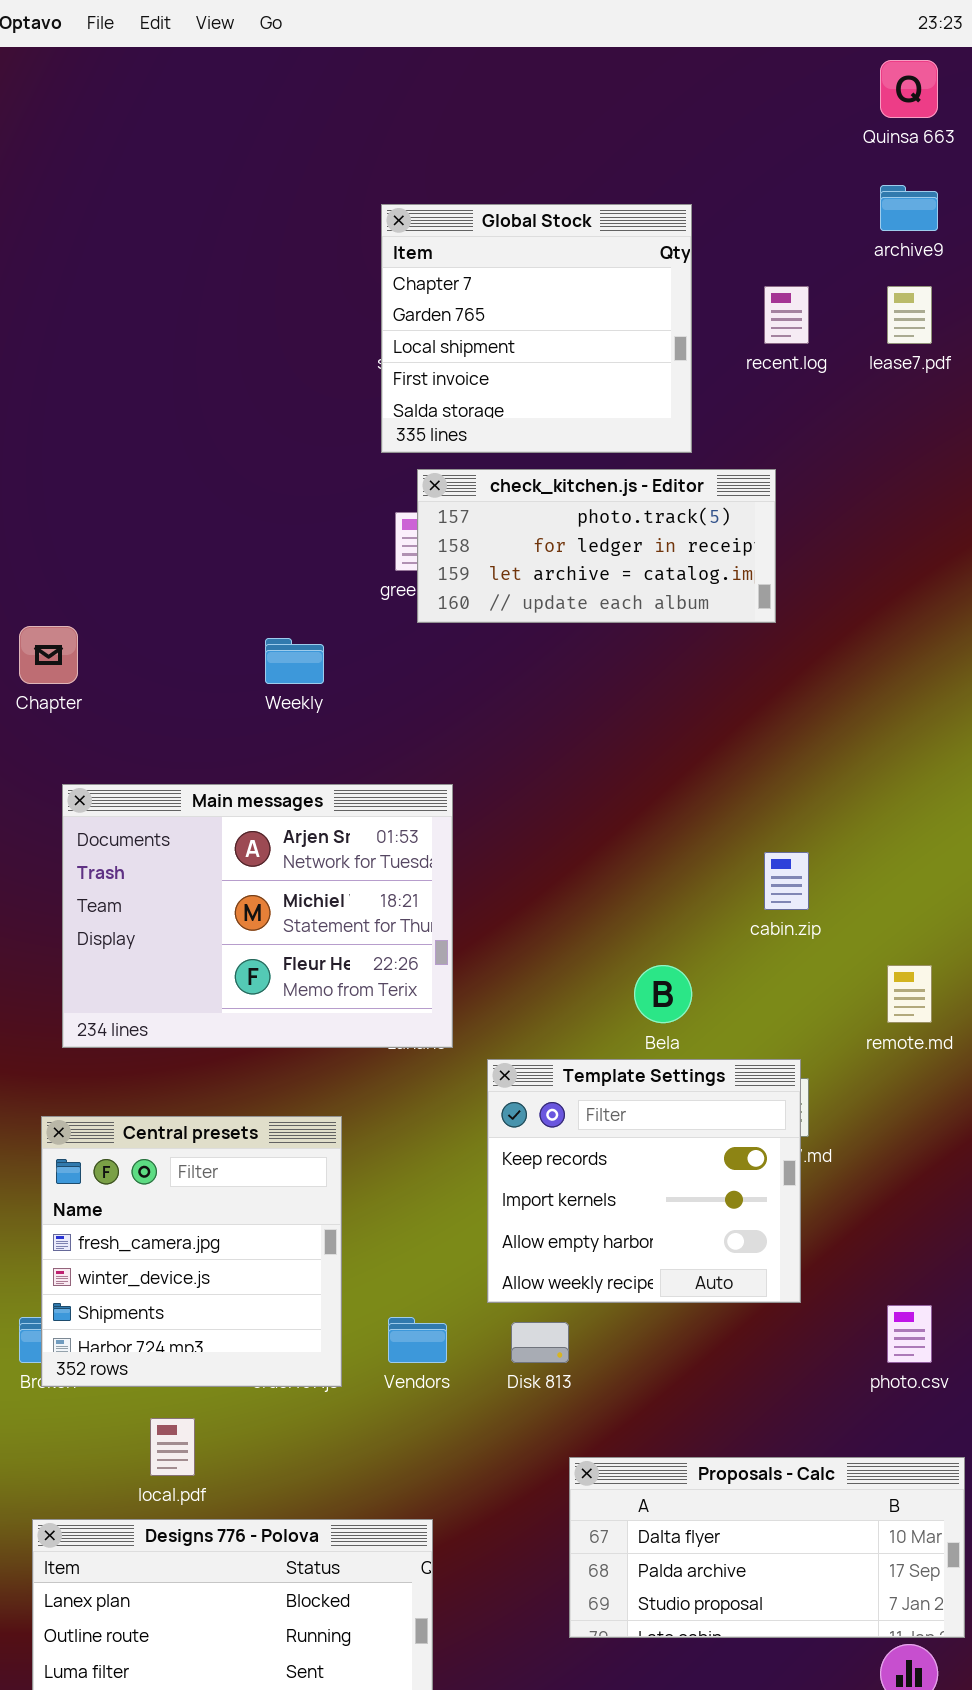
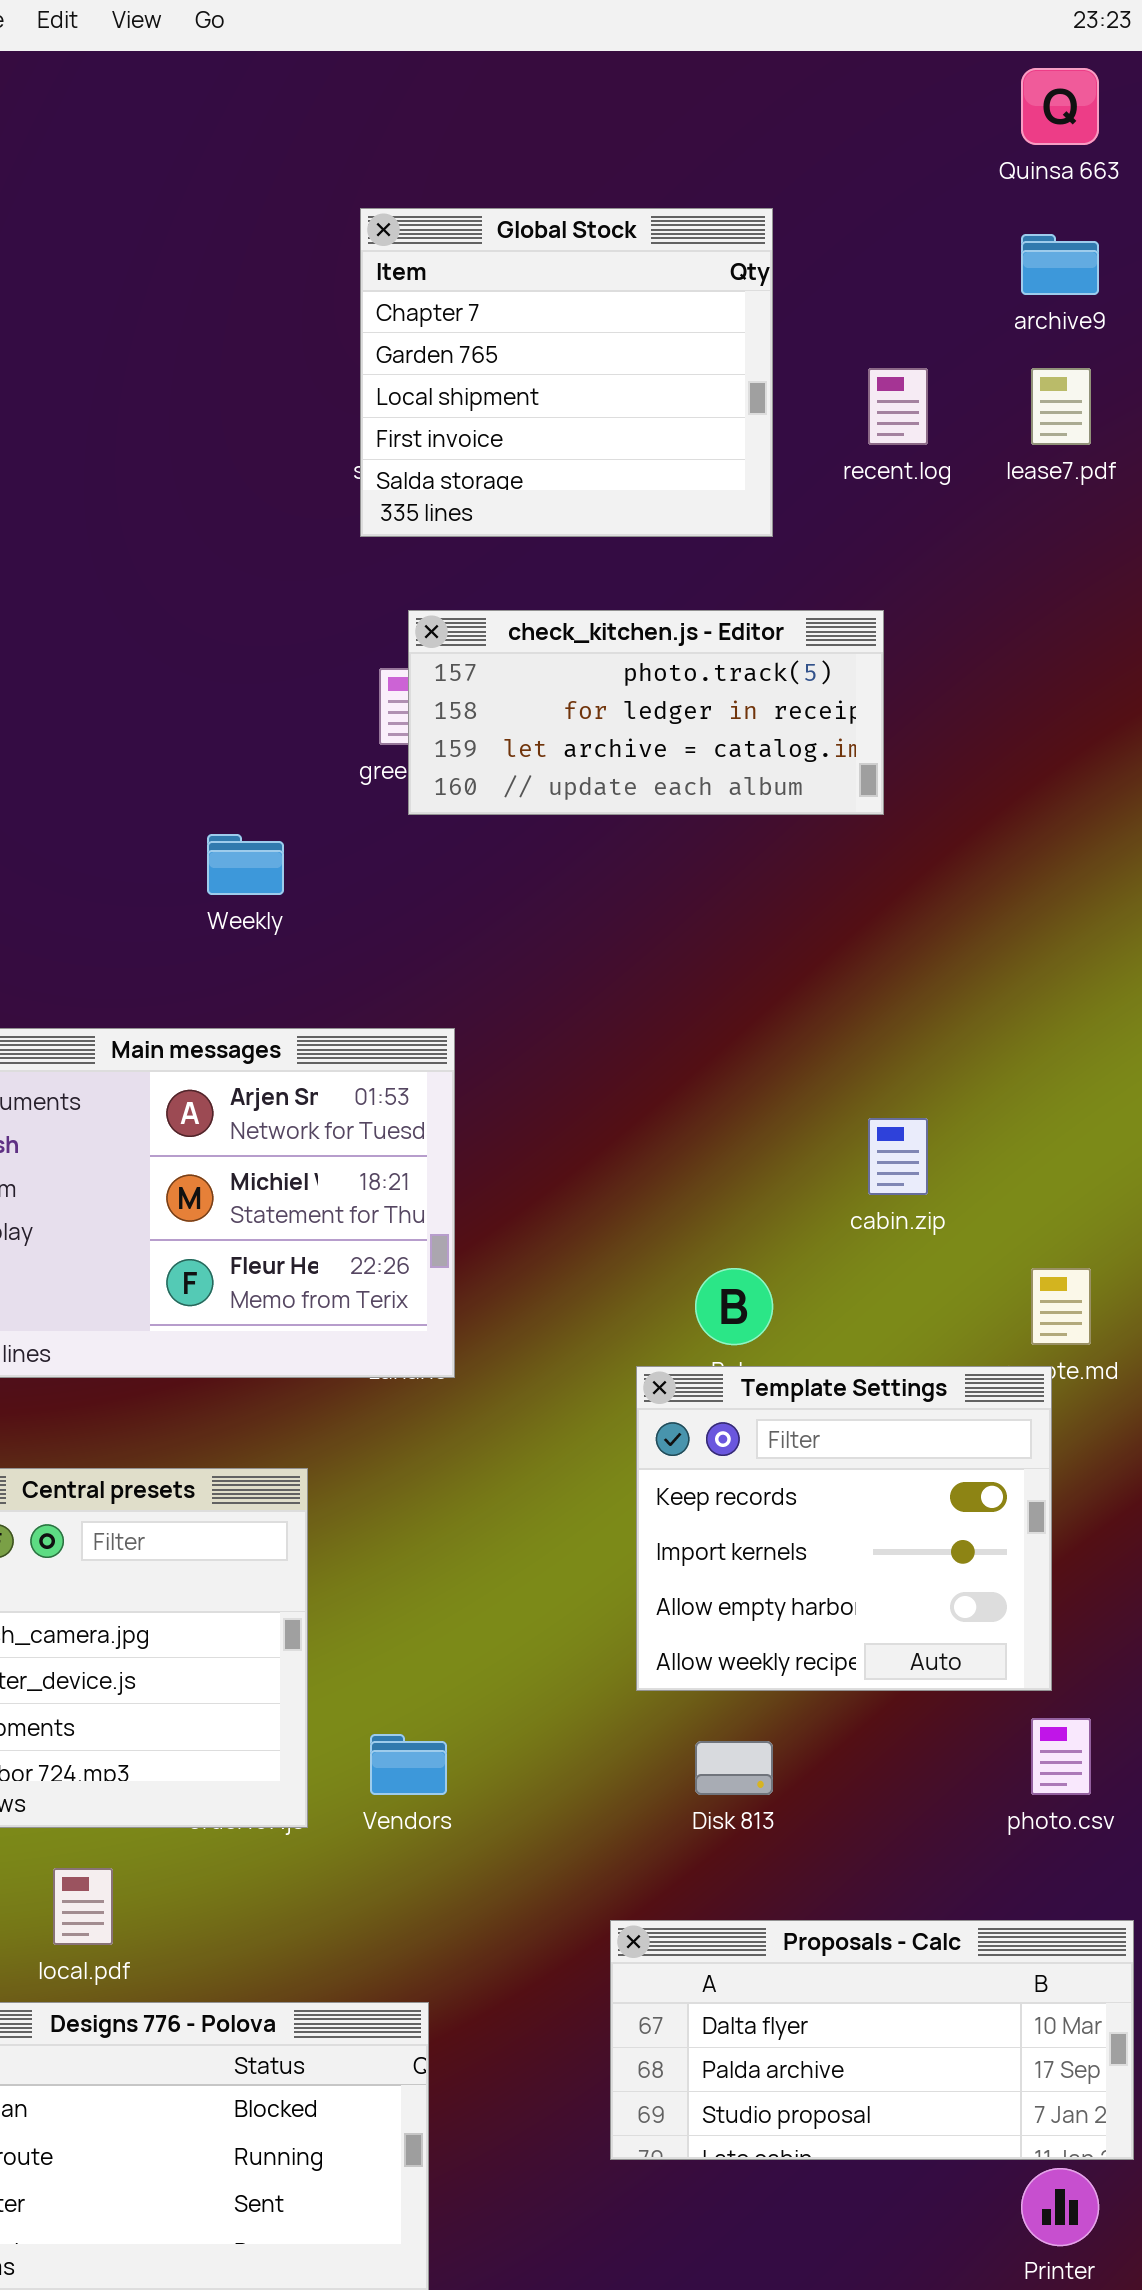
Global Stock: [381,204,692,453] -> [360,208,773,537], moved
Template Settings: [487,1059,801,1303] -> [636,1366,1052,1691], moved
Disk 813: [511,1322,569,1363] -> [695,1741,773,1795], moved

